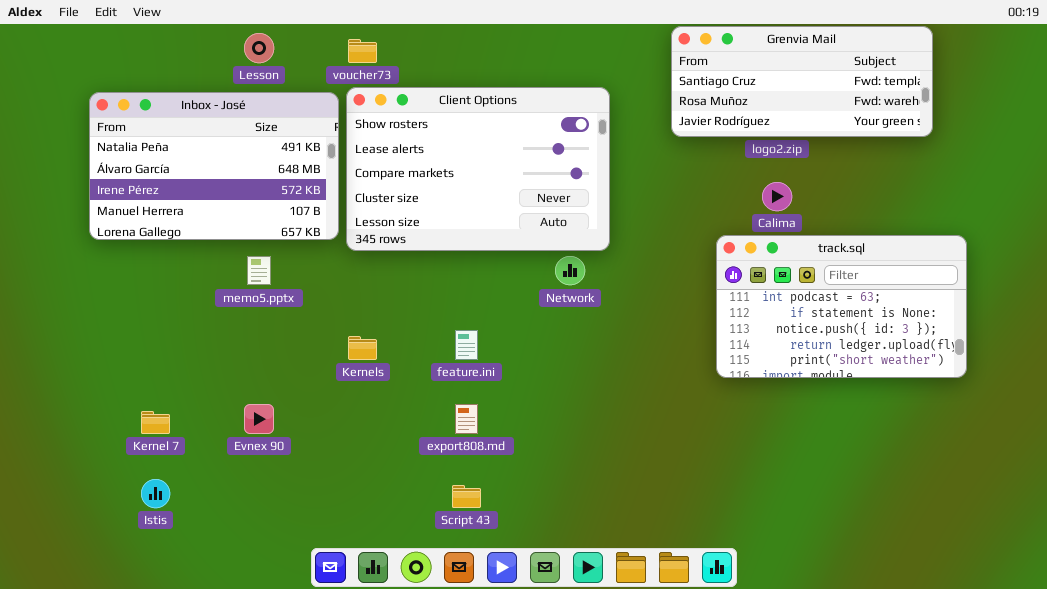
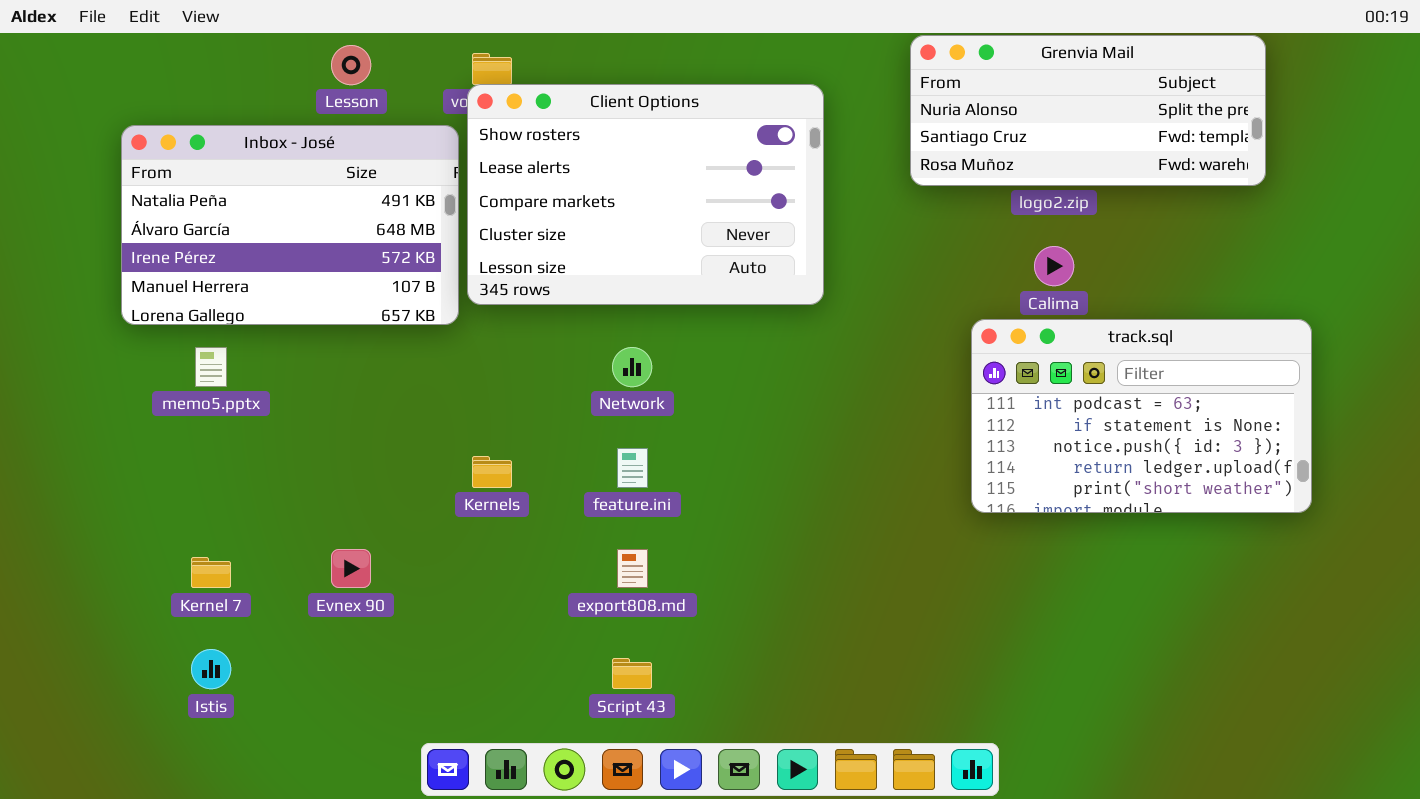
Grenvia Mail: [671,26,933,137] -> [910,35,1266,186], scrolled up 1 row
Client Options: [346,87,610,251] -> [467,84,824,305], moved
memo5.pptx: [247,256,271,285] -> [195,347,227,387], moved
Network: [555,256,585,285] -> [612,347,652,387], moved

